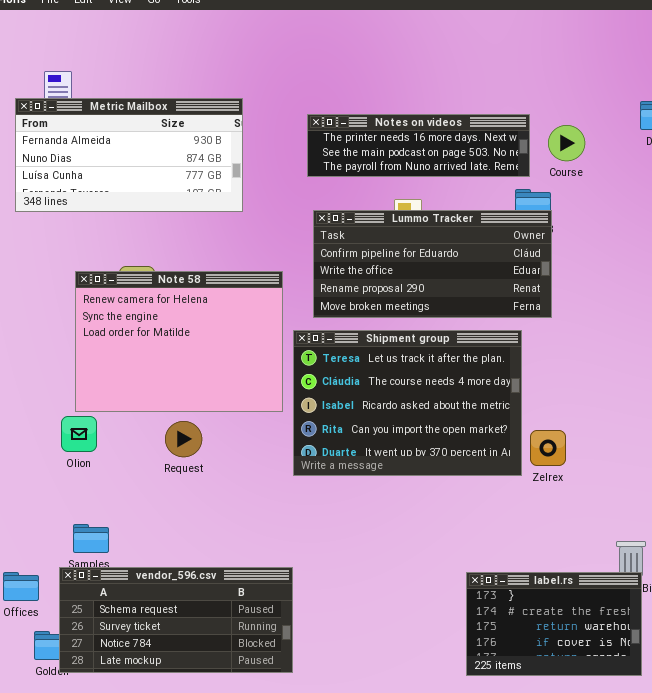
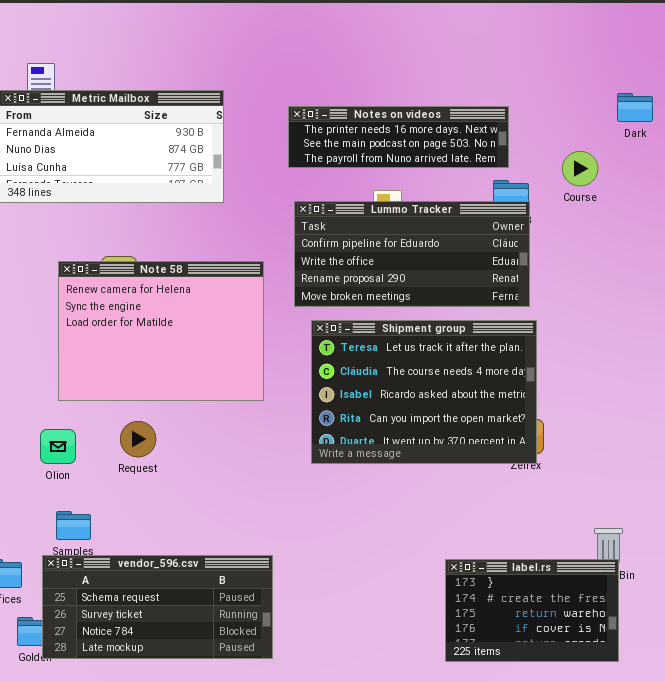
Course: [548,125,585,161] -> [562,151,598,186], moved
Shipment group: [293,330,522,476] -> [311,320,537,464], moved
Olion: [61,416,97,452] -> [40,429,76,464], moved
Request: [165,421,202,457] -> [120,421,156,457], moved

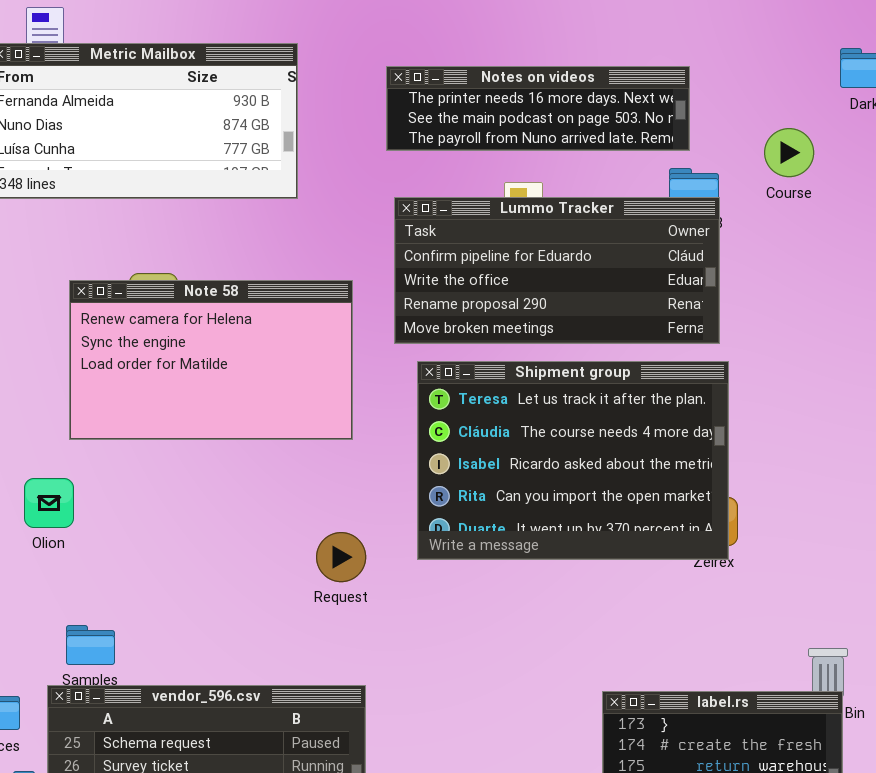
Note 58: [58,261,264,401] -> [69,280,353,440], resized
Request: [120,421,156,457] -> [316,532,366,582], moved
Olion: [40,429,76,464] -> [24,478,74,528], moved

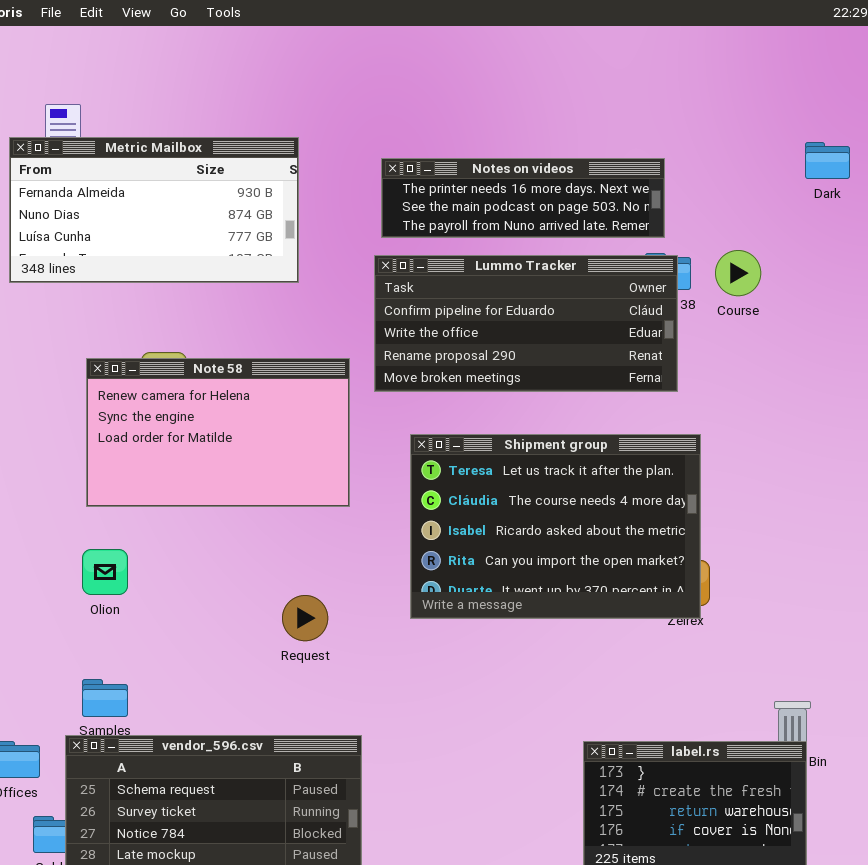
Course: [764,128,814,177] -> [715,250,761,296], moved
Lummo Tracker: [394,197,720,344] -> [374,255,678,392], moved
Olion: [24,478,74,528] -> [82,549,128,595], moved
Request: [316,532,366,582] -> [282,595,328,641], moved

